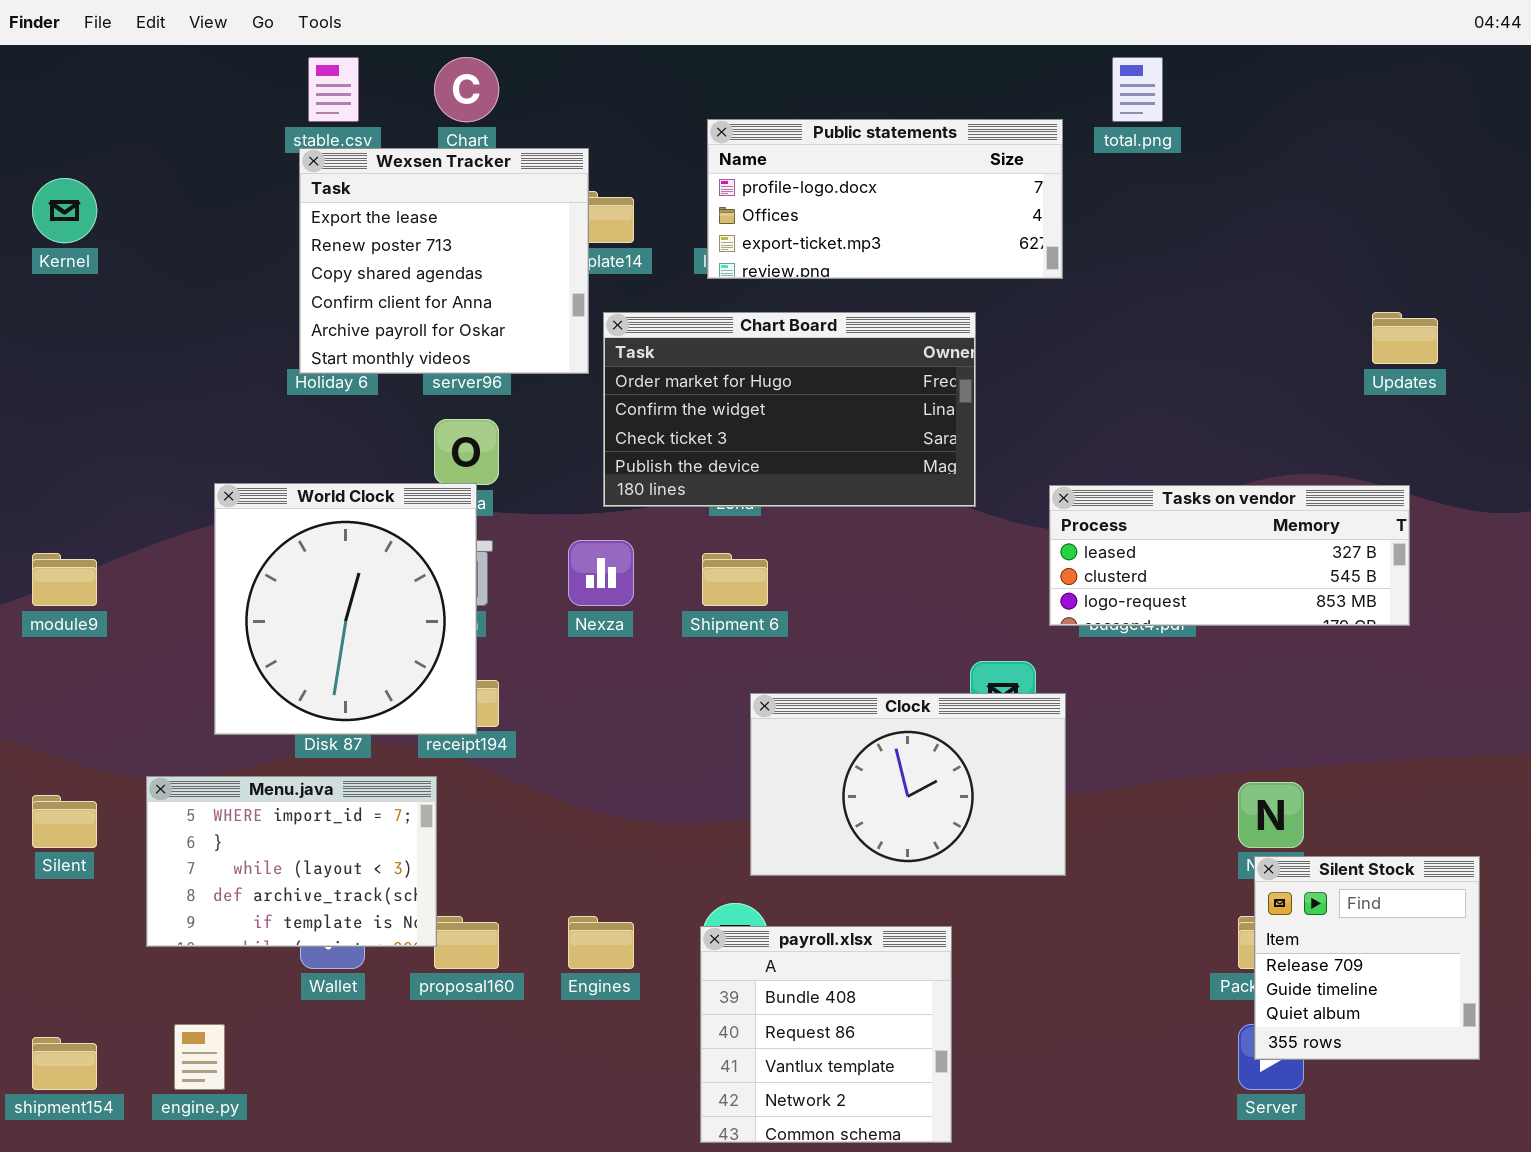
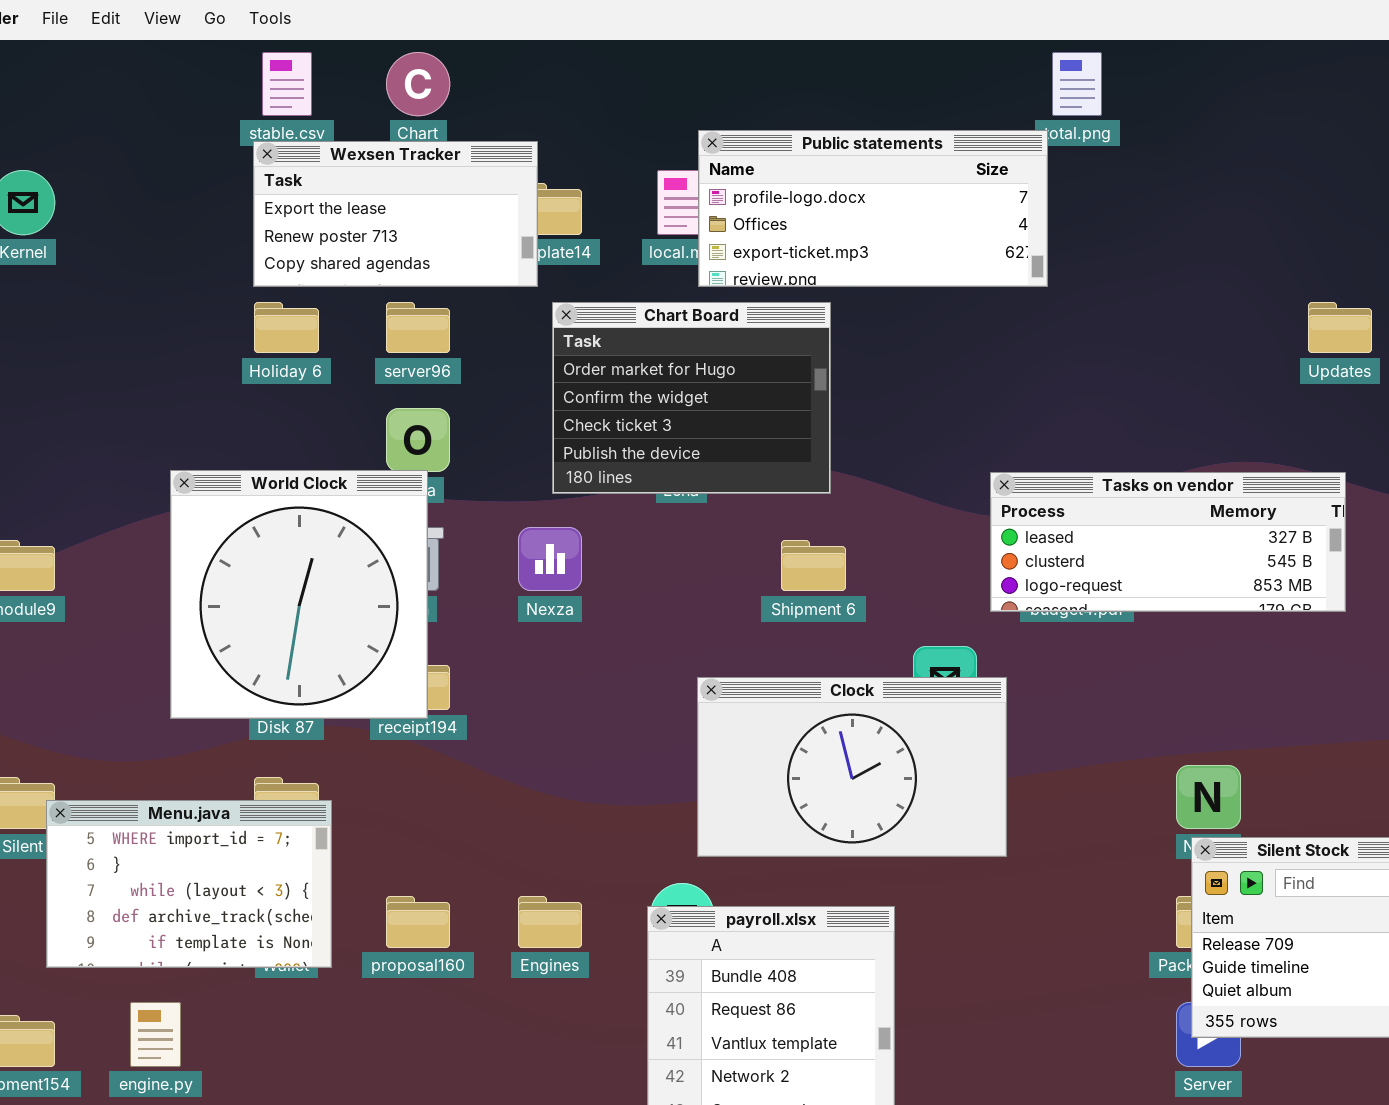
Public statements: [707,119,1063,279] -> [698,130,1048,287], moved
Wexsen Tracker: [299,148,589,374] -> [253,141,538,287], resized
Chart Board: [603,312,976,507] -> [552,302,831,494], resized
Shipment 6: [702,553,768,606] -> [781,540,846,591], moved
Menu.java: [146,776,437,947] -> [46,800,332,968], moved

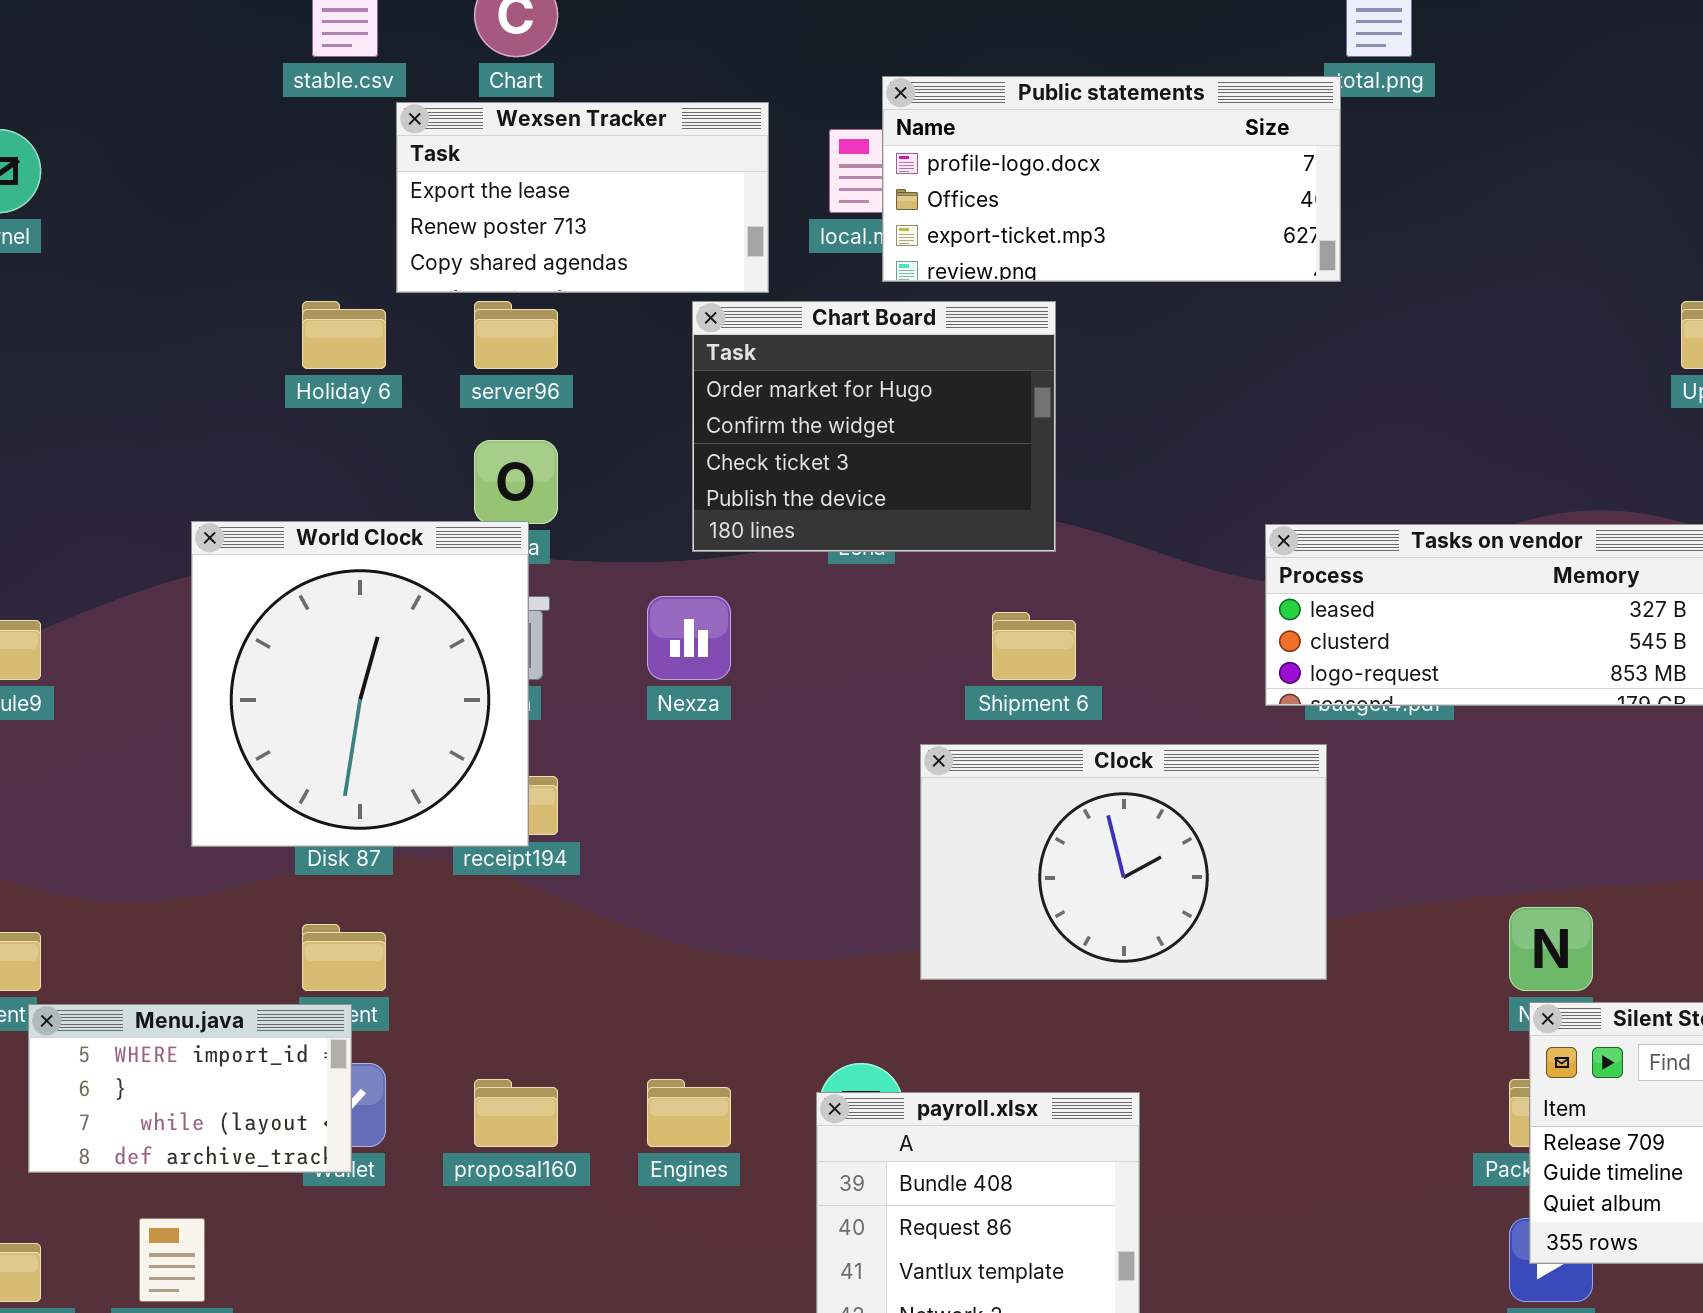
Wexsen Tracker: [253,141,538,287] -> [396,102,769,293], moved
Clock: [697,677,1007,857] -> [920,744,1327,980], moved
Menu.java: [46,800,332,968] -> [28,1004,352,1173], resized

